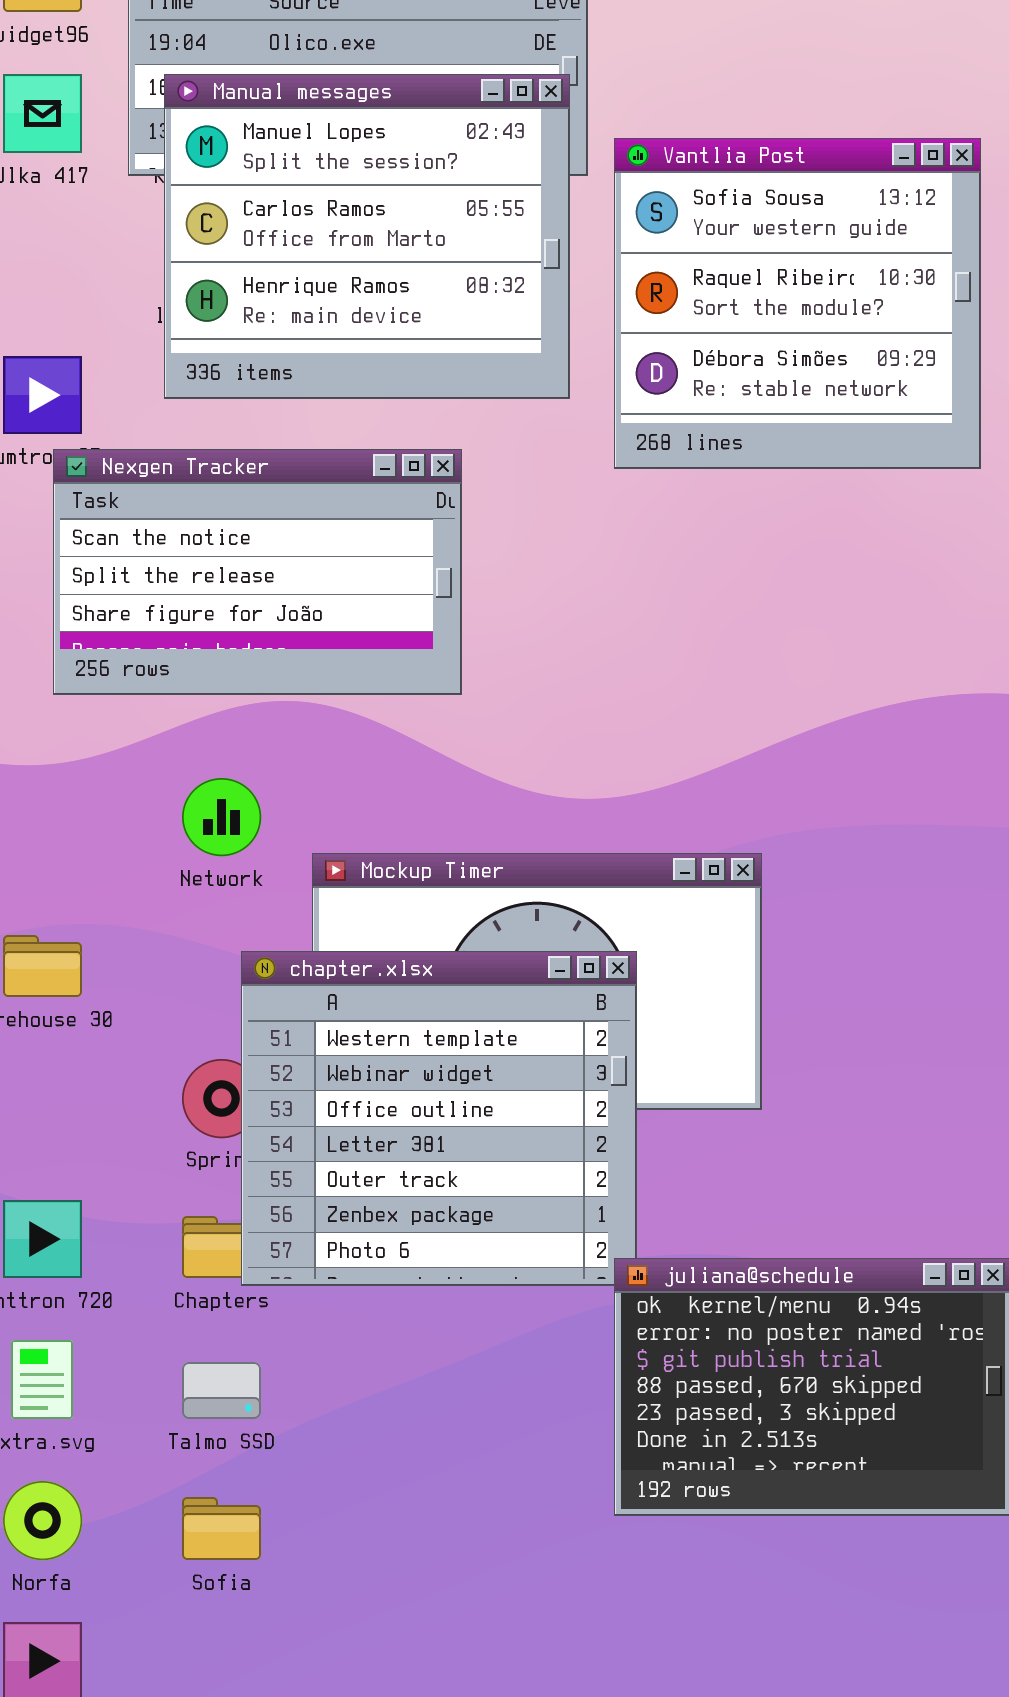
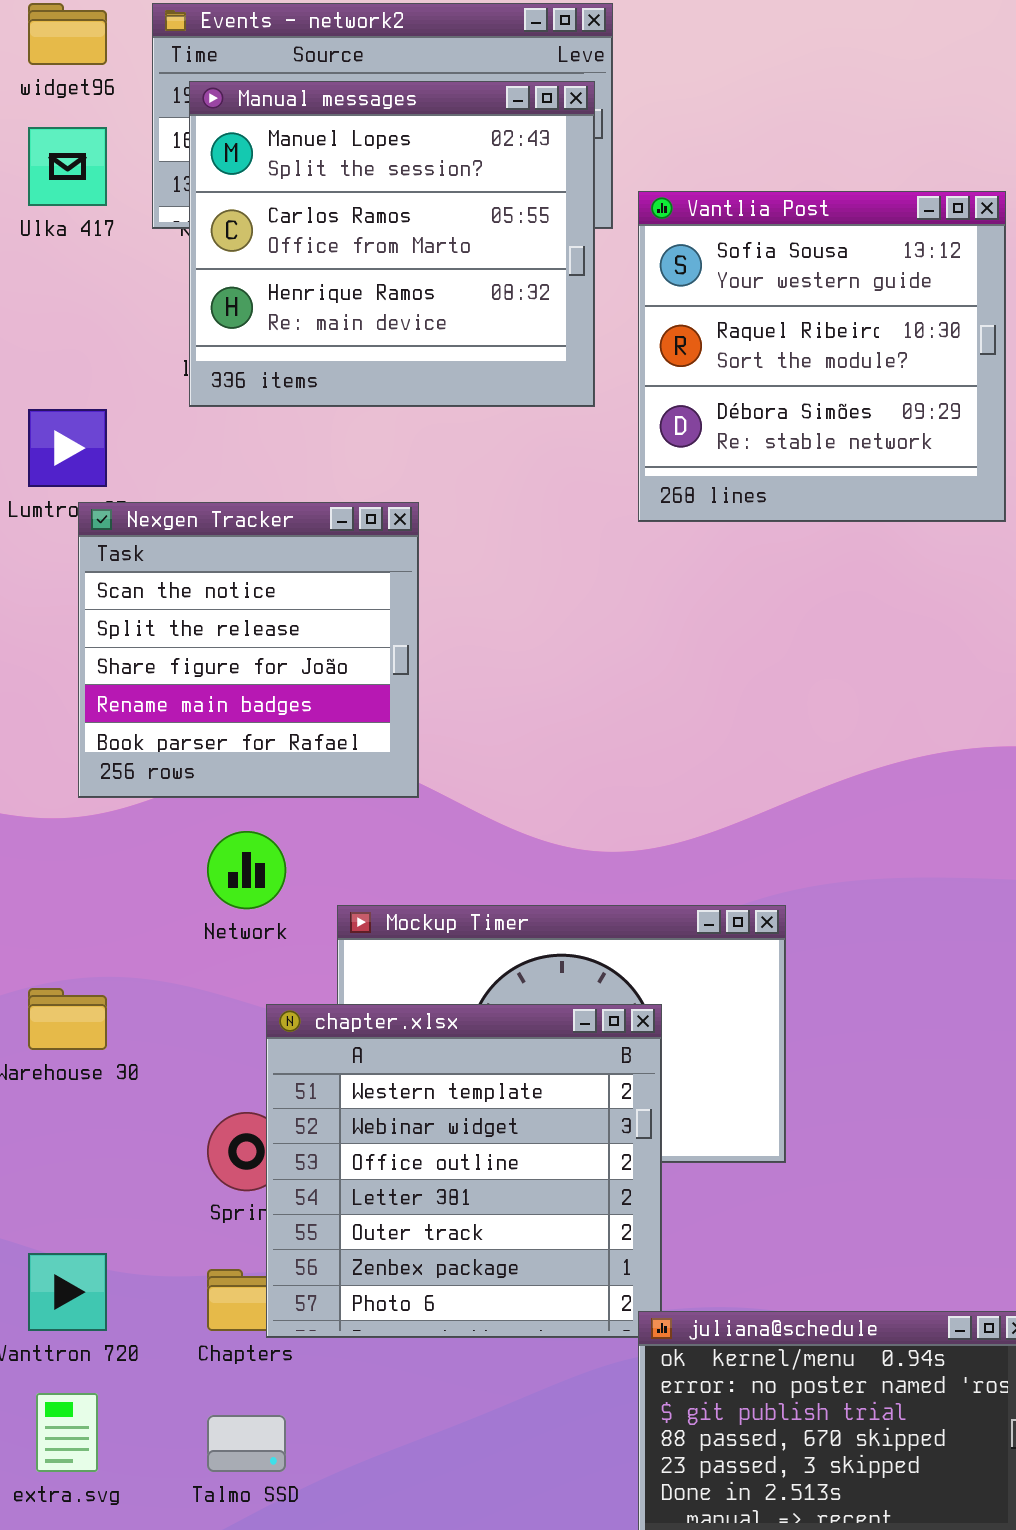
Manual messages: [164,74,570,399] -> [189,81,595,407], moved
Nexgen Tracker: [53,449,462,695] -> [78,502,419,798], resized

